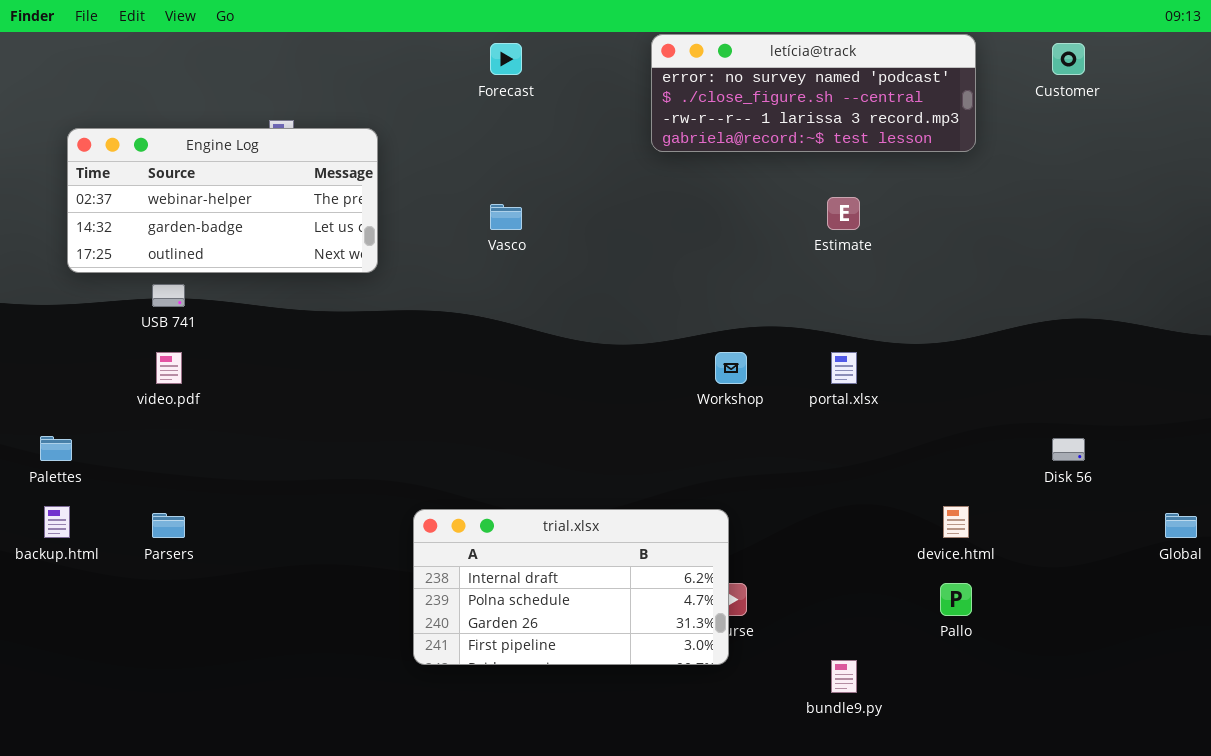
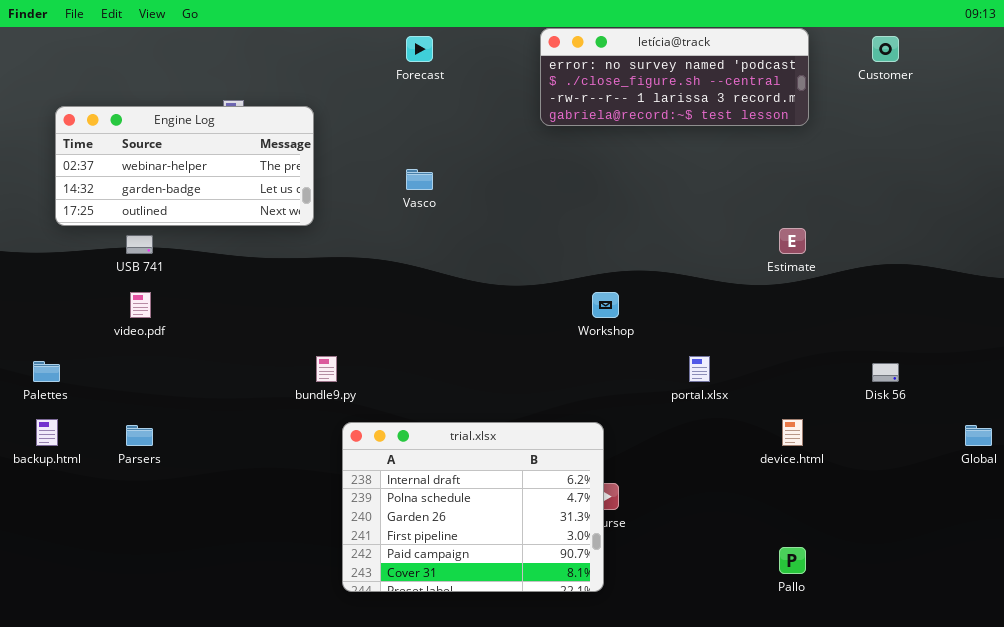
Estimate: [827,197,860,230] -> [779,228,806,254], moved
portal.xlsx: [831,352,857,384] -> [689,356,710,382], moved
trial.xlsx: [413,509,729,665] -> [342,422,604,592], resized
Pallo: [940,583,972,616] -> [779,547,806,574], moved
bundle9.py: [831,660,857,693] -> [316,356,337,382], moved

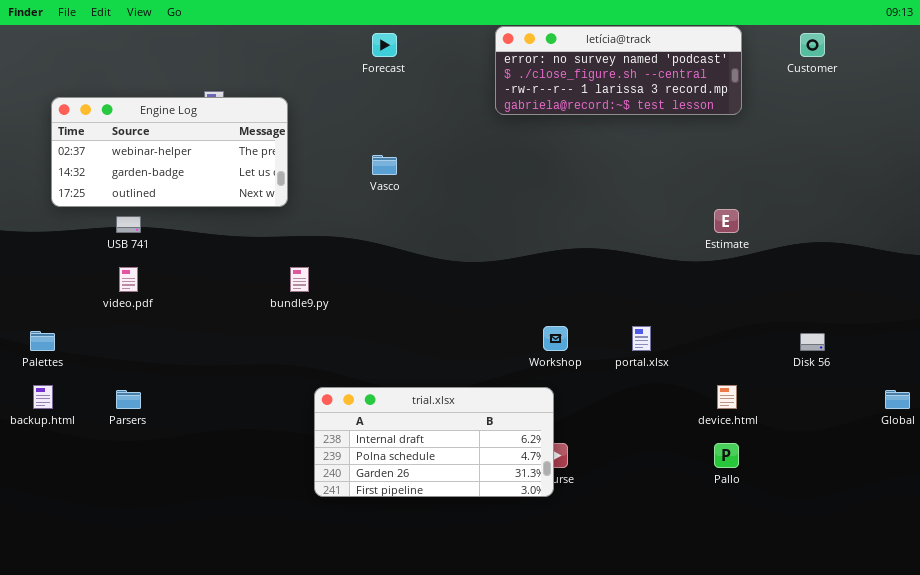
Workshop: [592,292,619,318] -> [543,326,568,351], moved
bundle9.py: [316,356,337,382] -> [290,267,309,292], moved
trial.xlsx: [342,422,604,592] -> [314,387,554,497], resized
Pallo: [779,547,806,574] -> [714,443,739,468], moved

